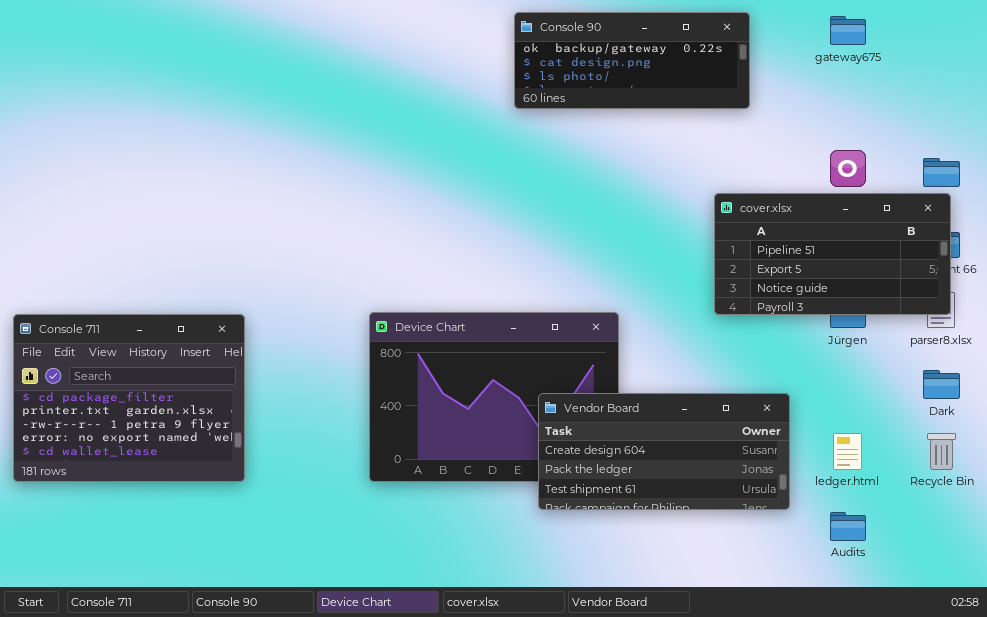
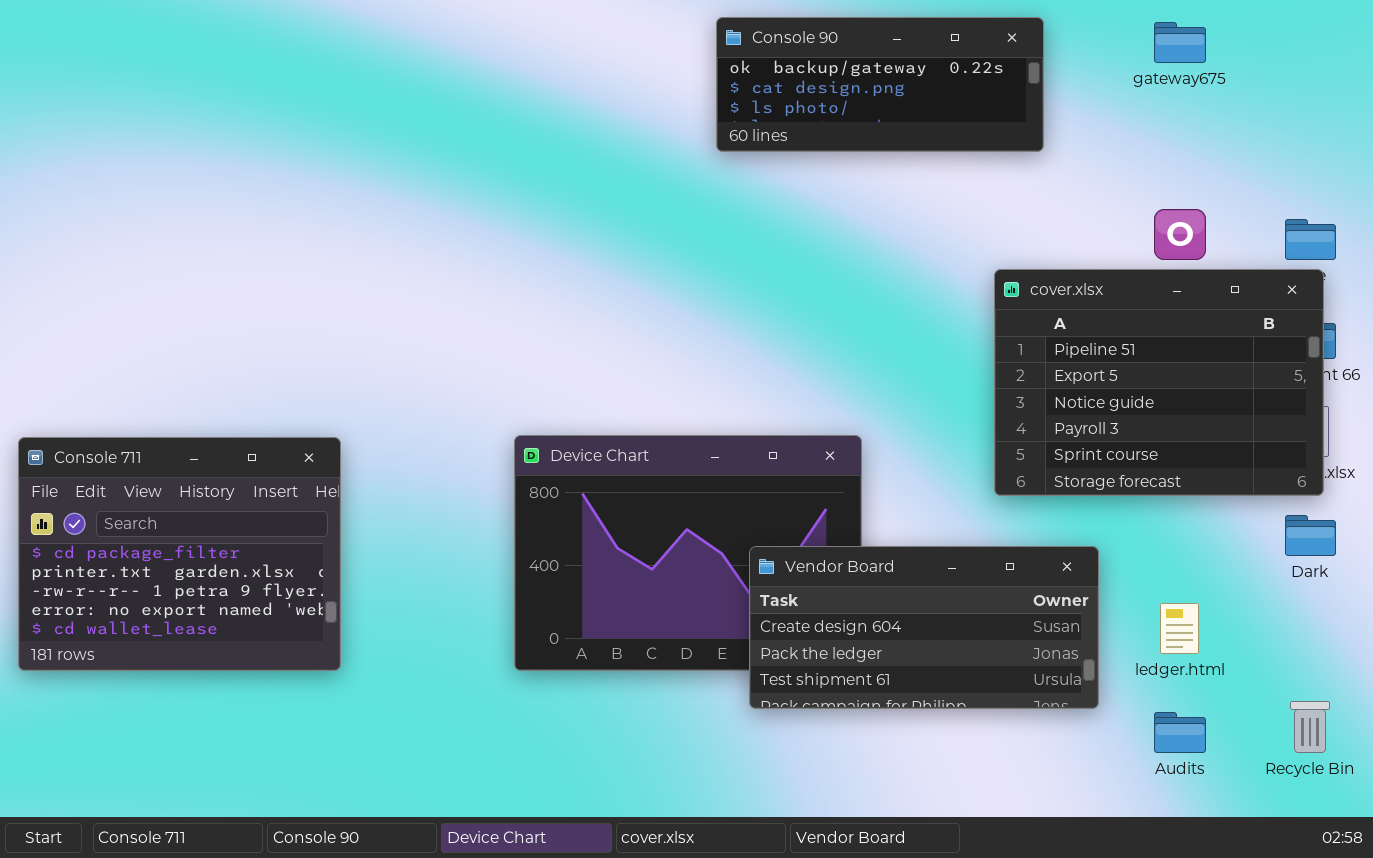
cover.xlsx: [714,193,951,315] -> [994,269,1324,496], resized
Recycle Bin: [927,433,956,470] -> [1290,701,1330,753], moved

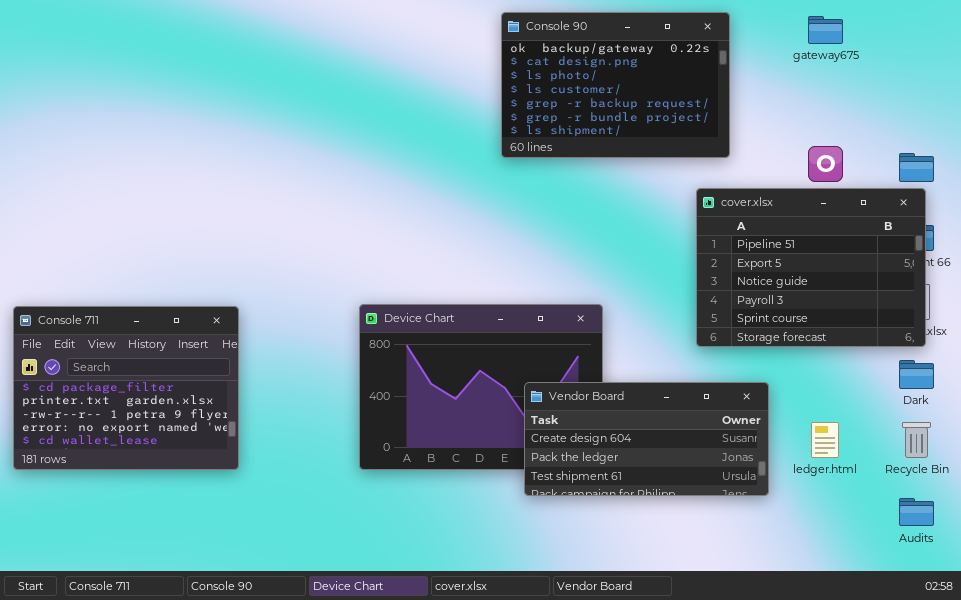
Console 90: [716,17,1044,152] -> [501,12,730,158], resized
Recycle Bin: [1290,701,1330,753] -> [902,422,931,458], moved
Audits: [1154,712,1206,753] -> [899,498,934,526], moved

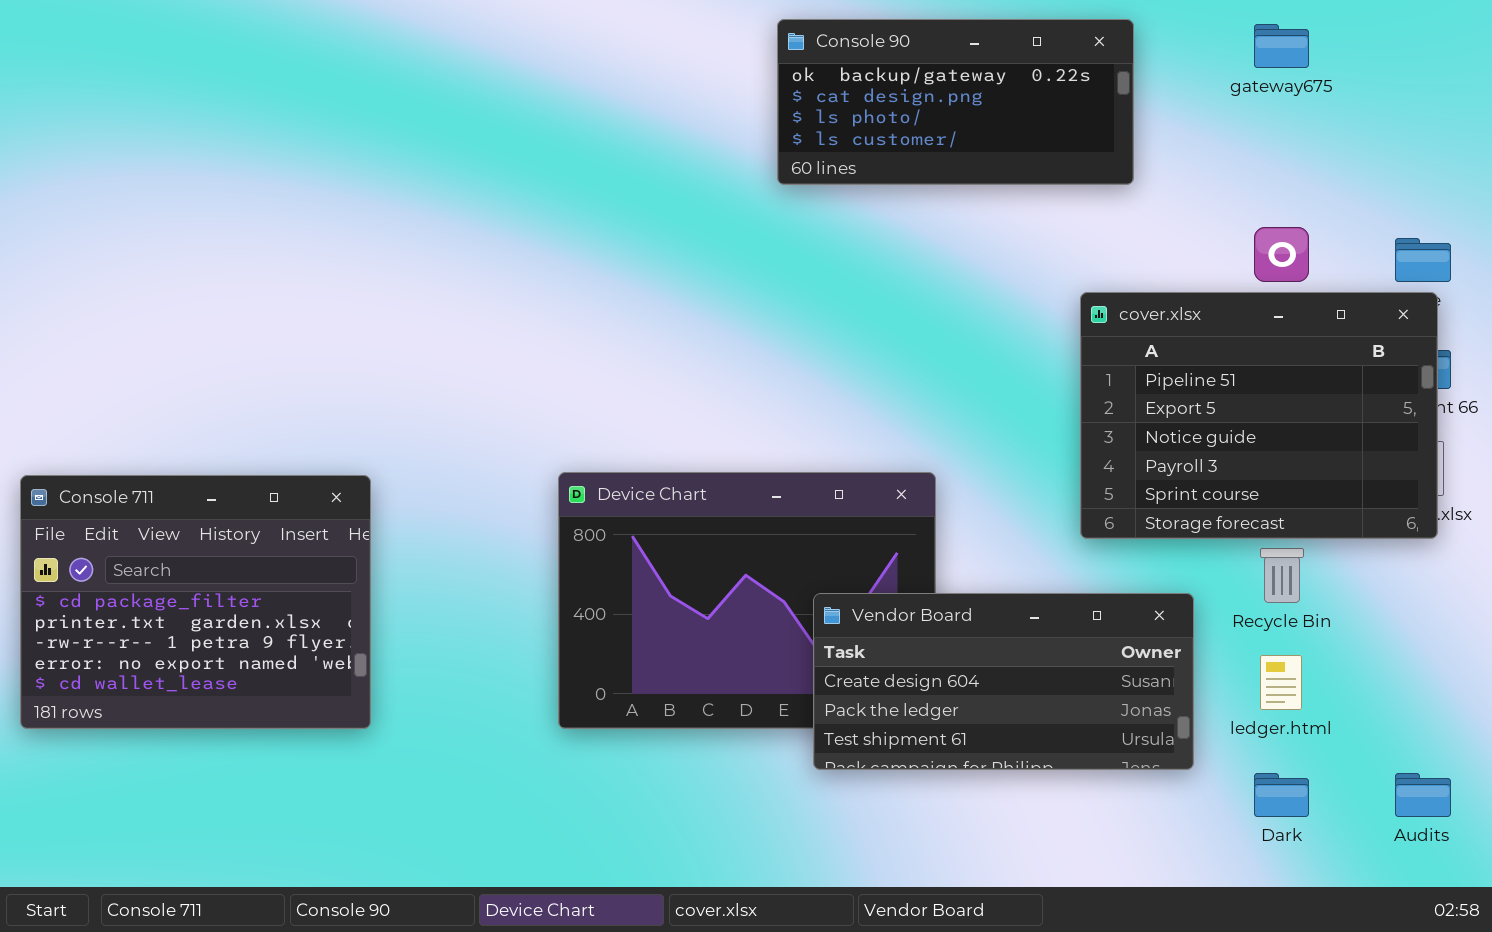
Console 90: [501,12,730,158] -> [777,19,1134,185], resized
Dark: [899,360,934,389] -> [1254,773,1309,817], moved
Recycle Bin: [902,422,931,458] -> [1260,548,1304,603], moved

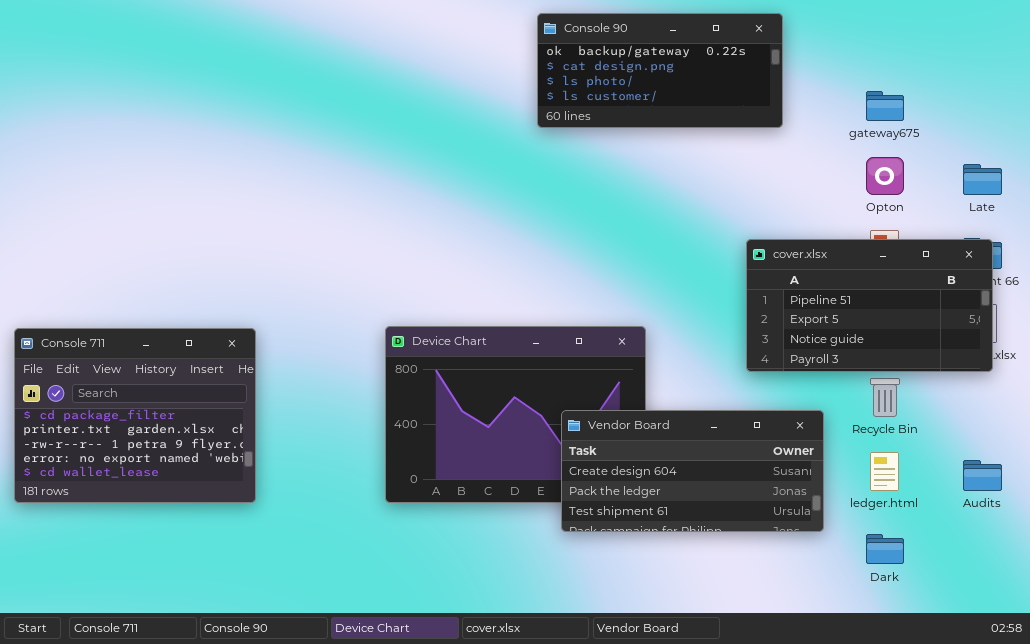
gateway675: [1254,24,1309,68] -> [866,91,904,121], moved
cover.xlsx: [1080,292,1438,539] -> [746,239,993,372], resized
Audits: [1395,773,1451,817] -> [963,460,1002,491], moved

